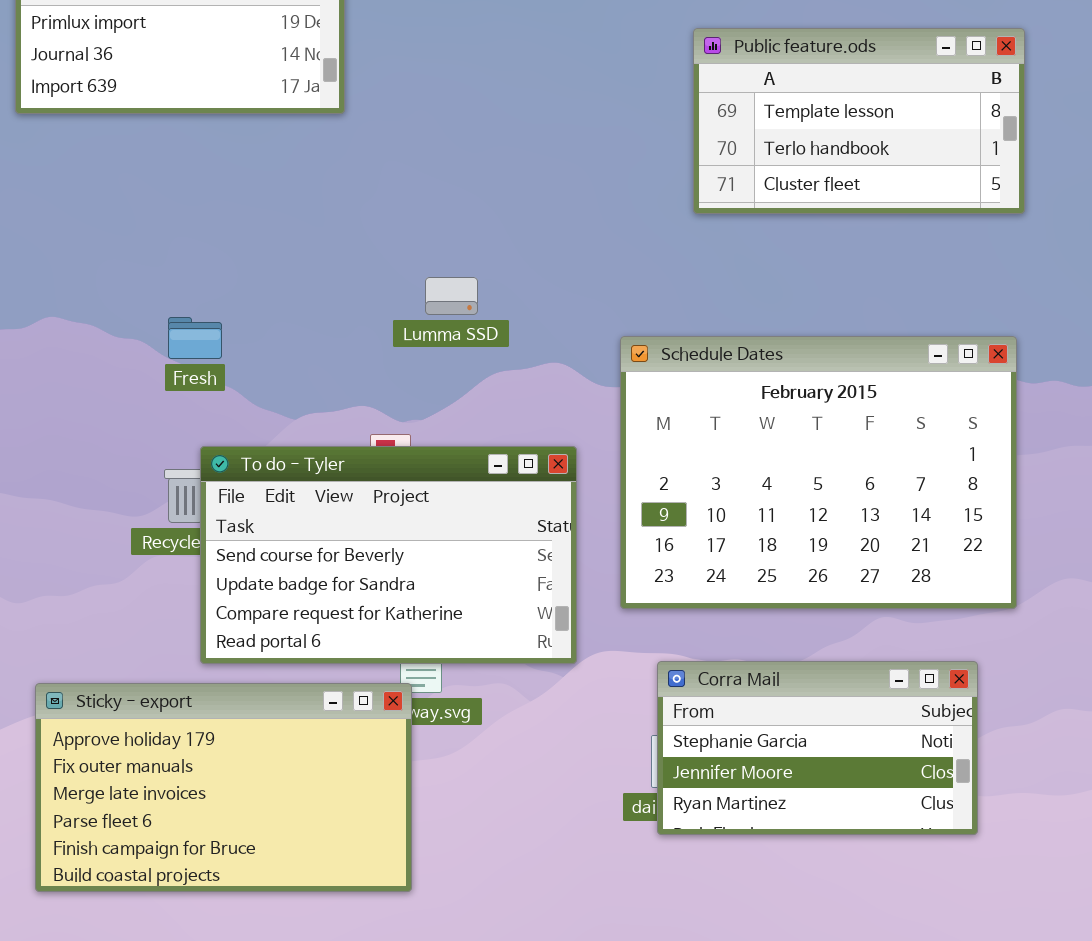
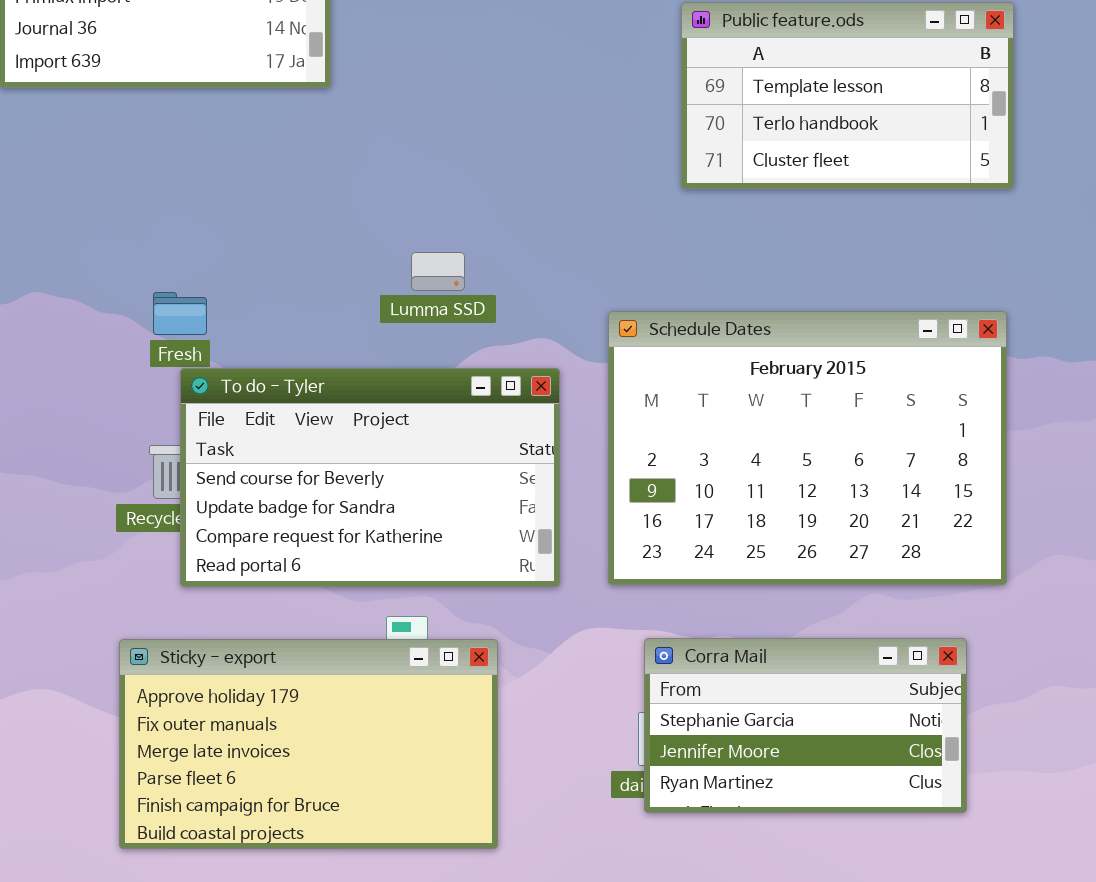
To do - Tyler: [200,446,577,664] -> [180,368,560,587], moved
Sticky - export: [35,683,412,892] -> [119,639,498,849], moved

